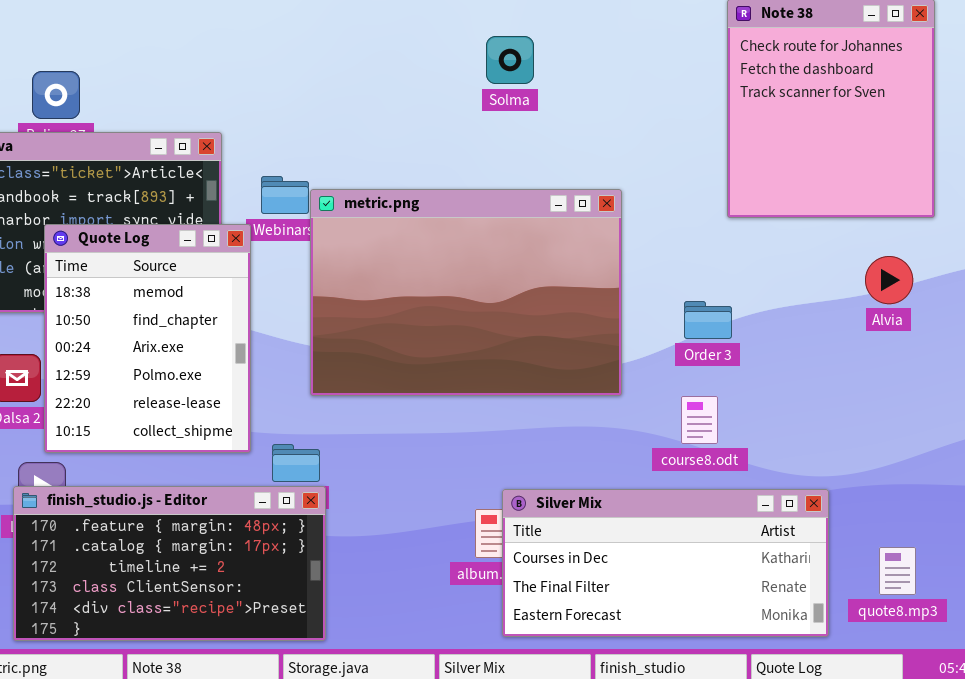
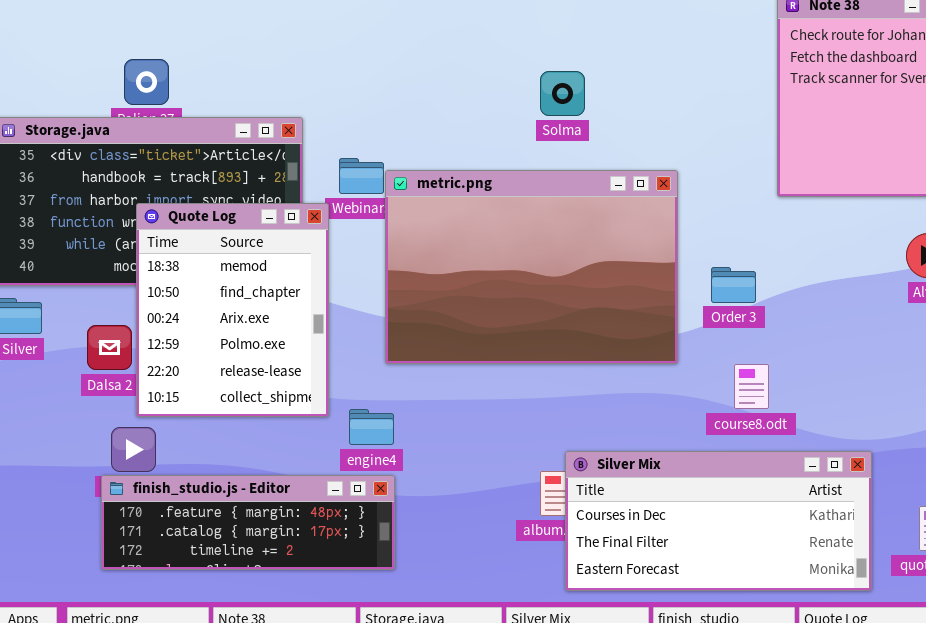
Solma: [486,36,534,84] -> [540,71,585,116], moved
Order 3: [684,301,732,339] -> [711,267,756,303], moved
finish_studio.js - Editor: [13,486,326,641] -> [101,475,395,570], moved, resized

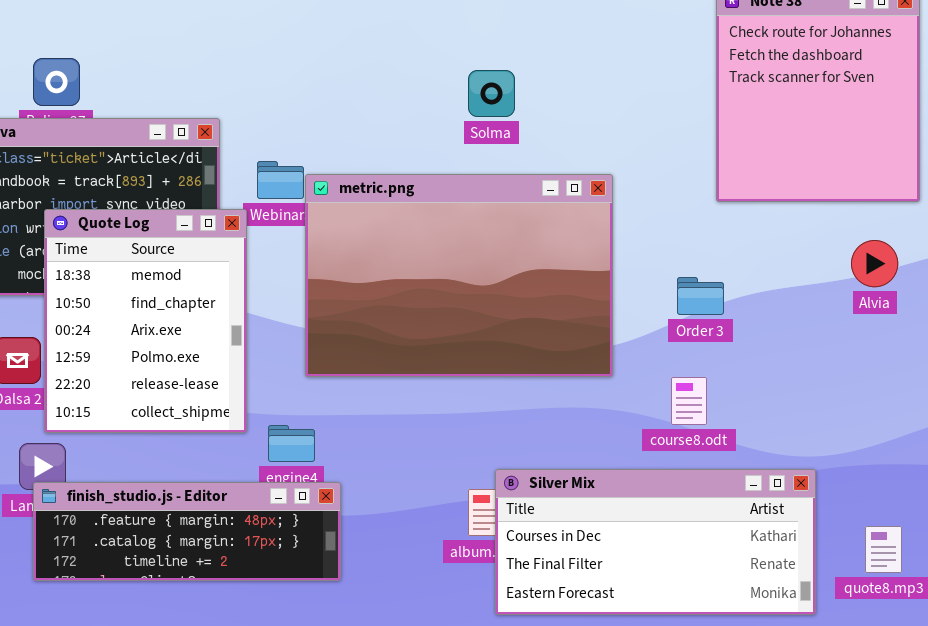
Order 3: [711,267,756,303] -> [677,277,724,315], moved
finish_studio.js - Editor: [101,475,395,570] -> [33,482,341,581], moved

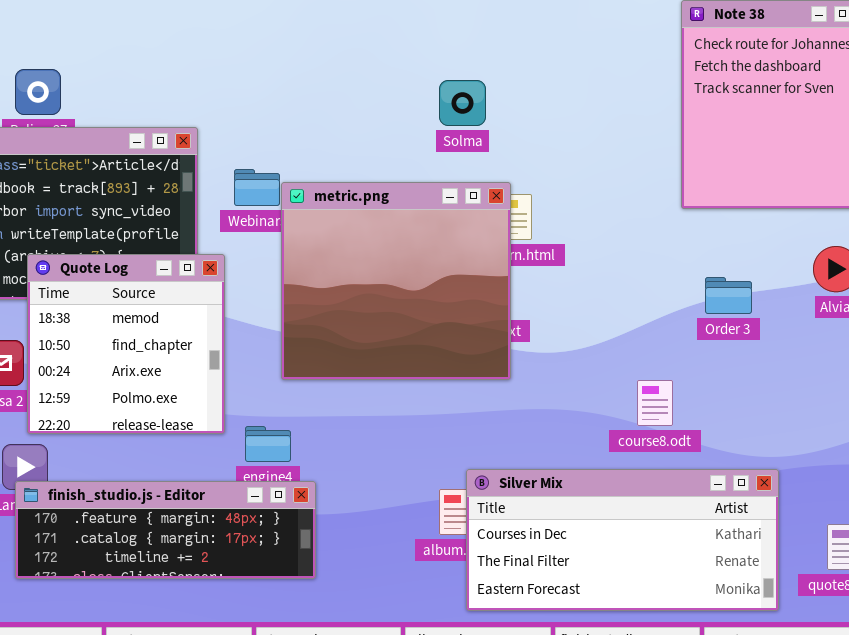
metric.png: [305,174,613,377] -> [281,182,511,380], resized
Quote Log: [44,209,247,433] -> [27,254,225,434], resized
Order 3: [677,277,724,315] -> [705,277,752,314], moved

